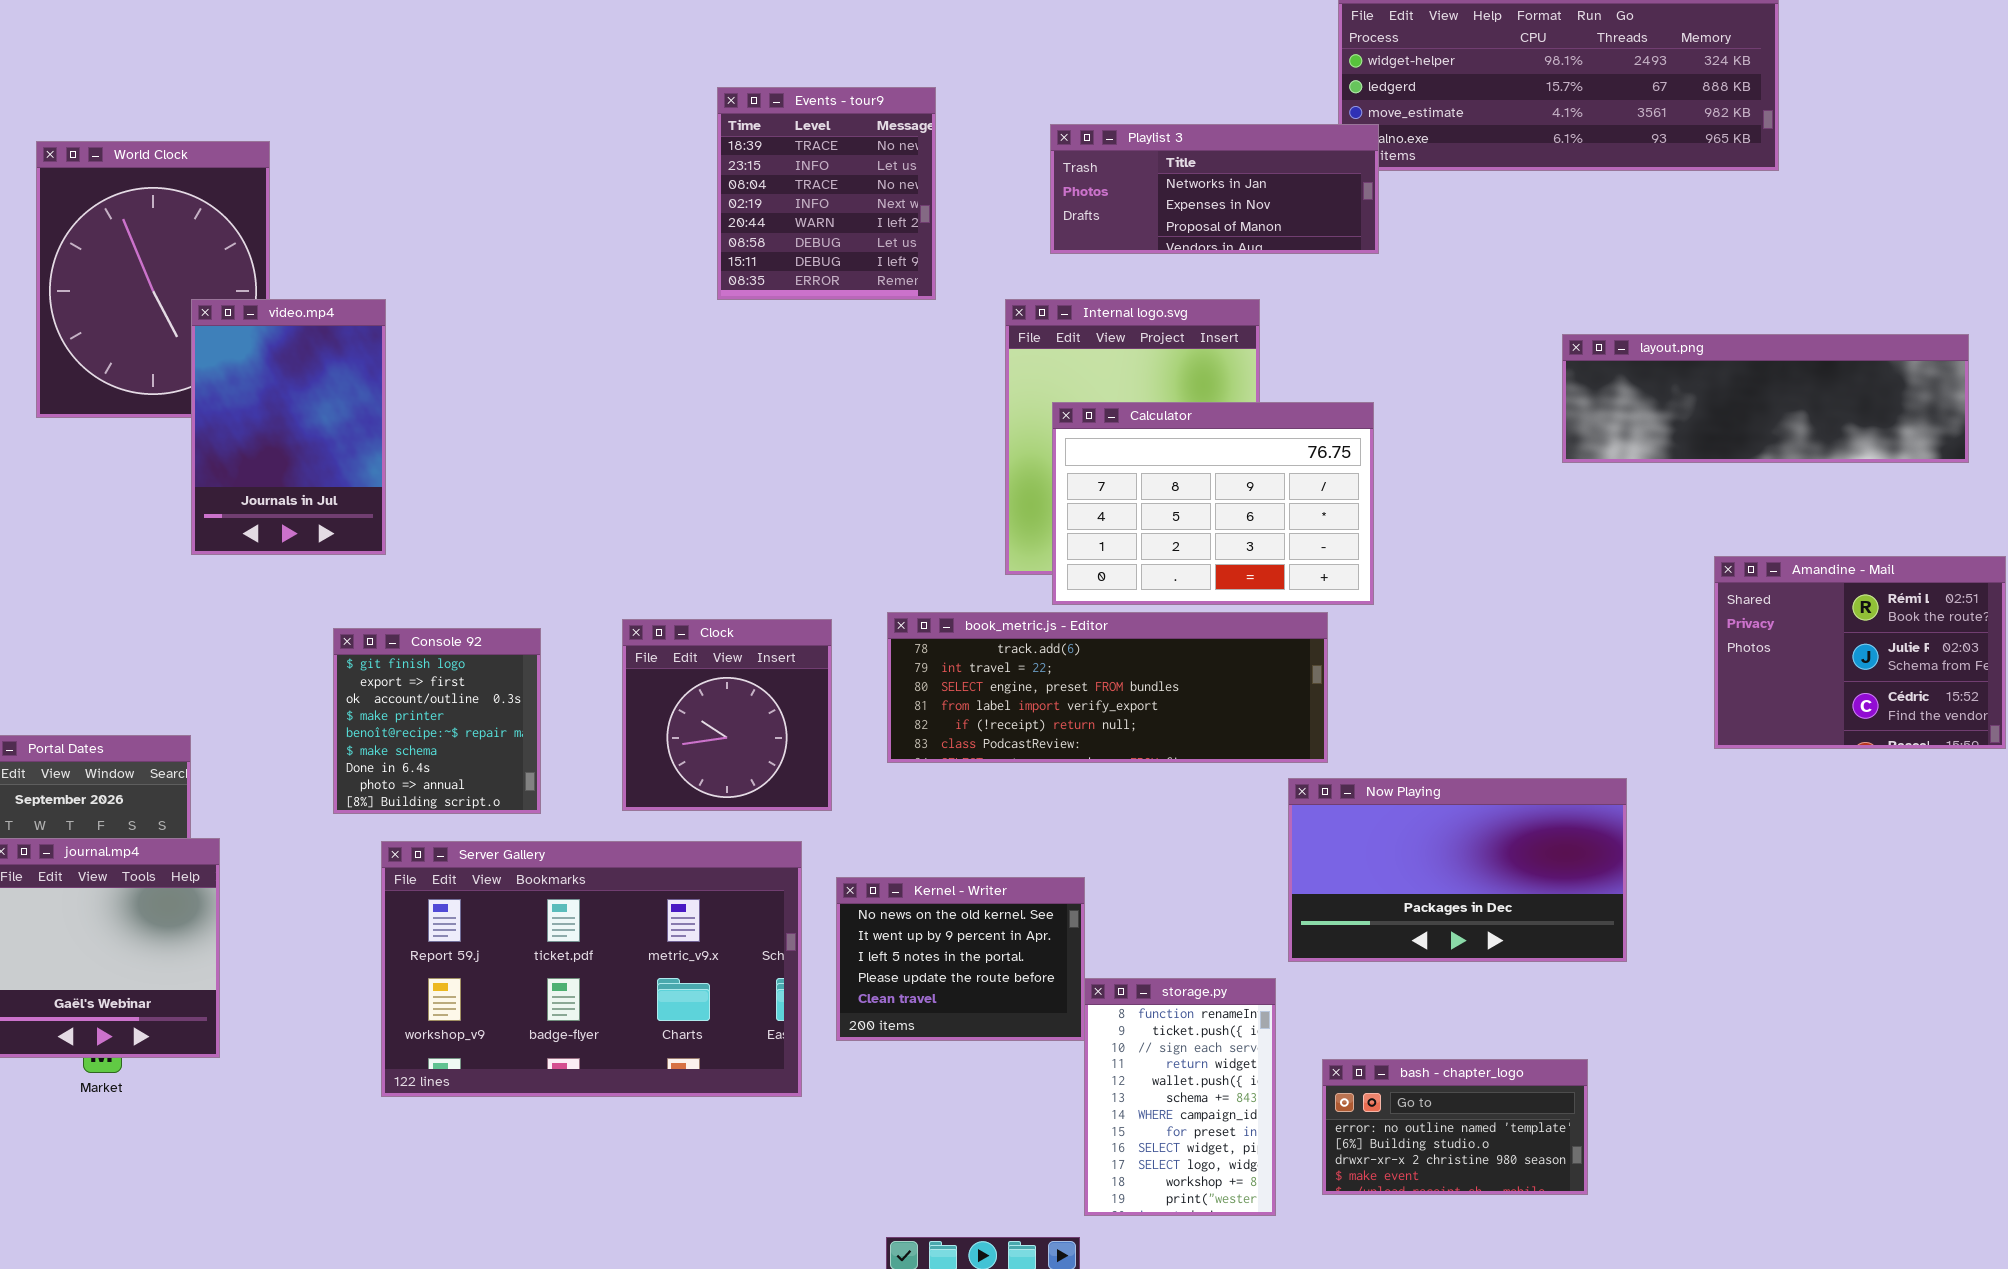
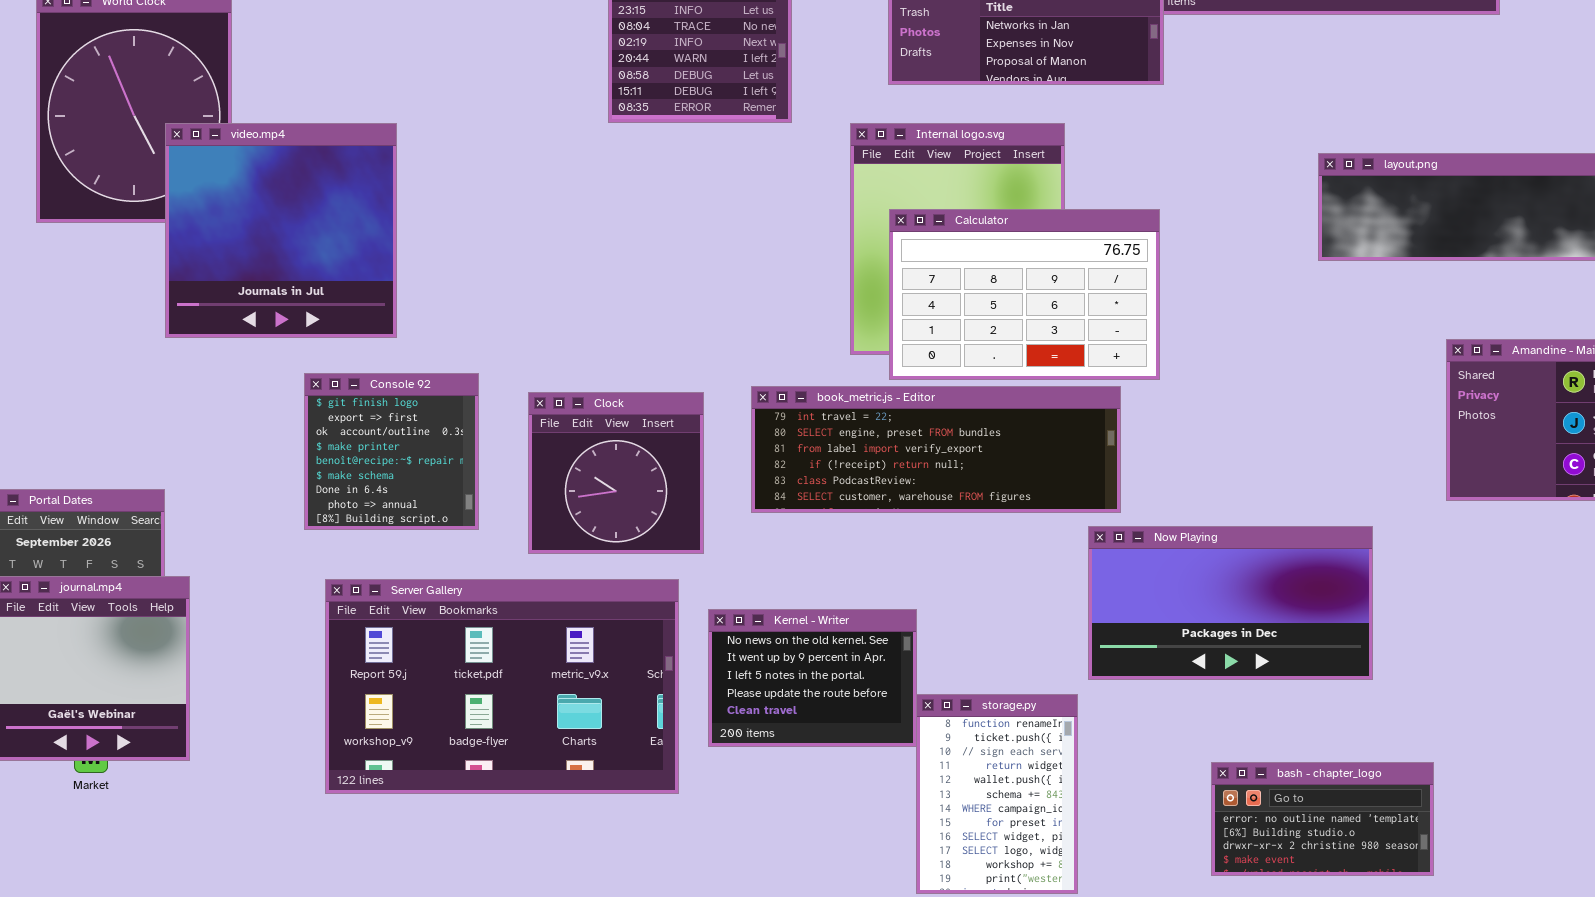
video.mp4: [191,299,386,555] -> [165,123,397,338], resized
book_metric.js - Editor: [887,612,1328,763] -> [751,386,1121,513], scrolled down 1 row
Console 92: [333,628,541,814] -> [304,373,479,530], moved
bash - chapter_logo: [1322,1059,1588,1195] -> [1211,762,1434,876], moved

